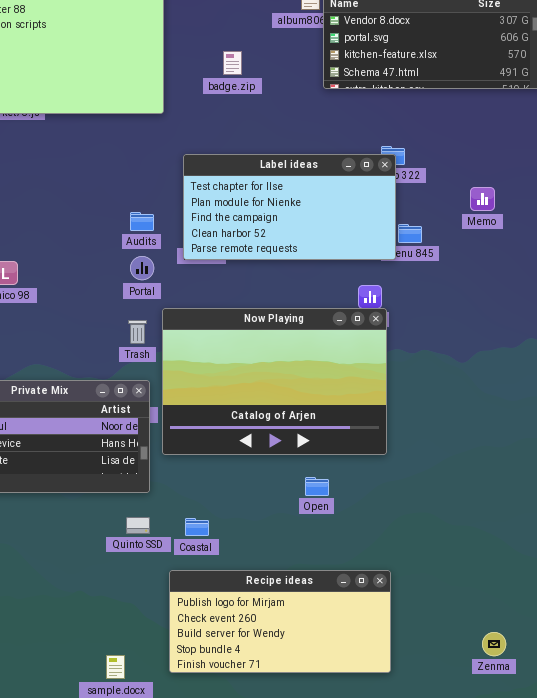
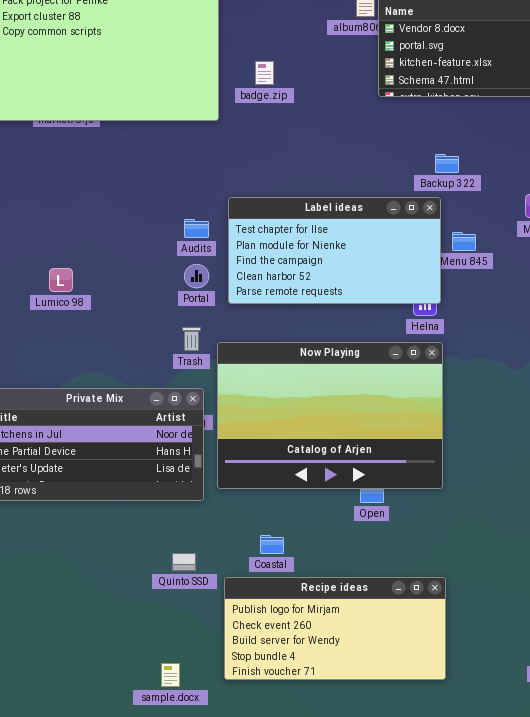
badge.zip: [223,51,242,75] -> [255,61,274,85], moved
Label ideas: [183,154,396,260] -> [228,197,441,304], moved
Now Playing: [162,308,387,455] -> [217,342,443,489], moved
Quinto SSD: [126,517,150,534] -> [172,553,196,571], moved
Coastal: [185,518,209,536] -> [260,535,284,554], moved

